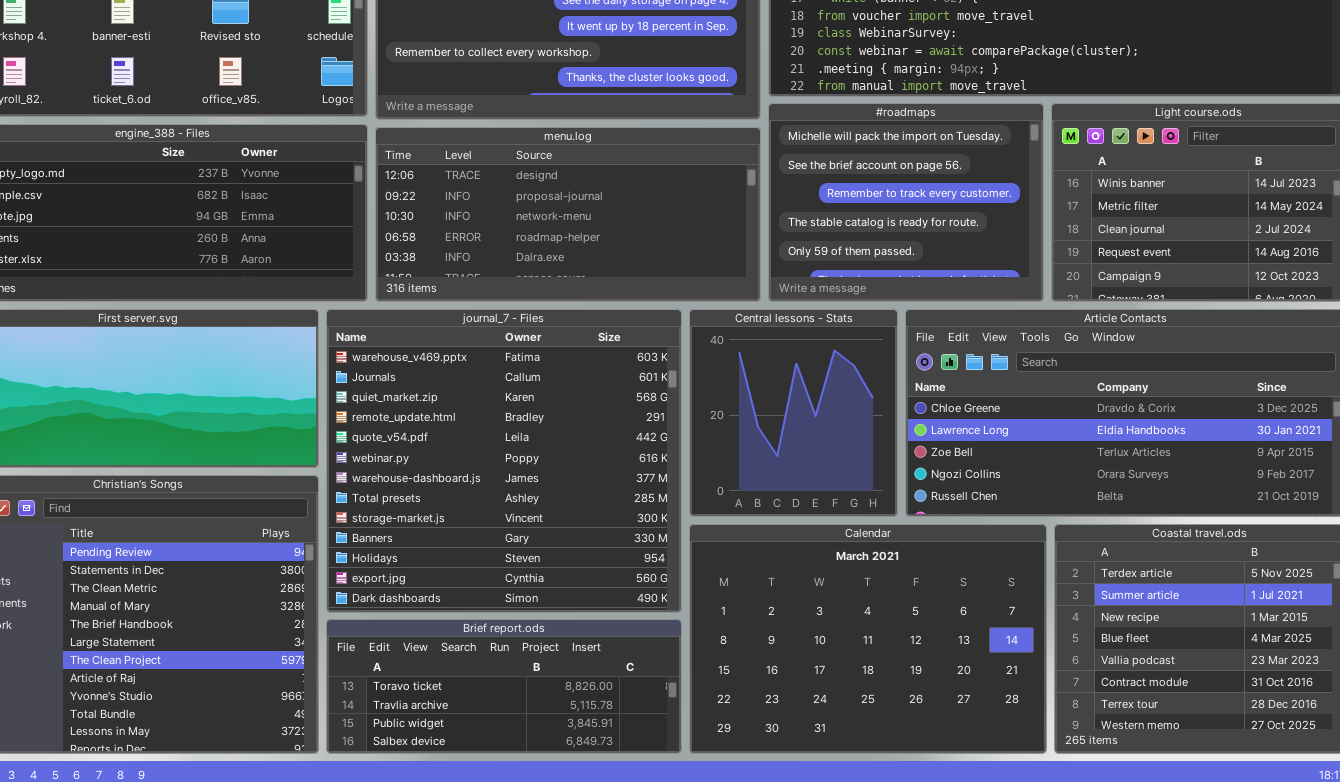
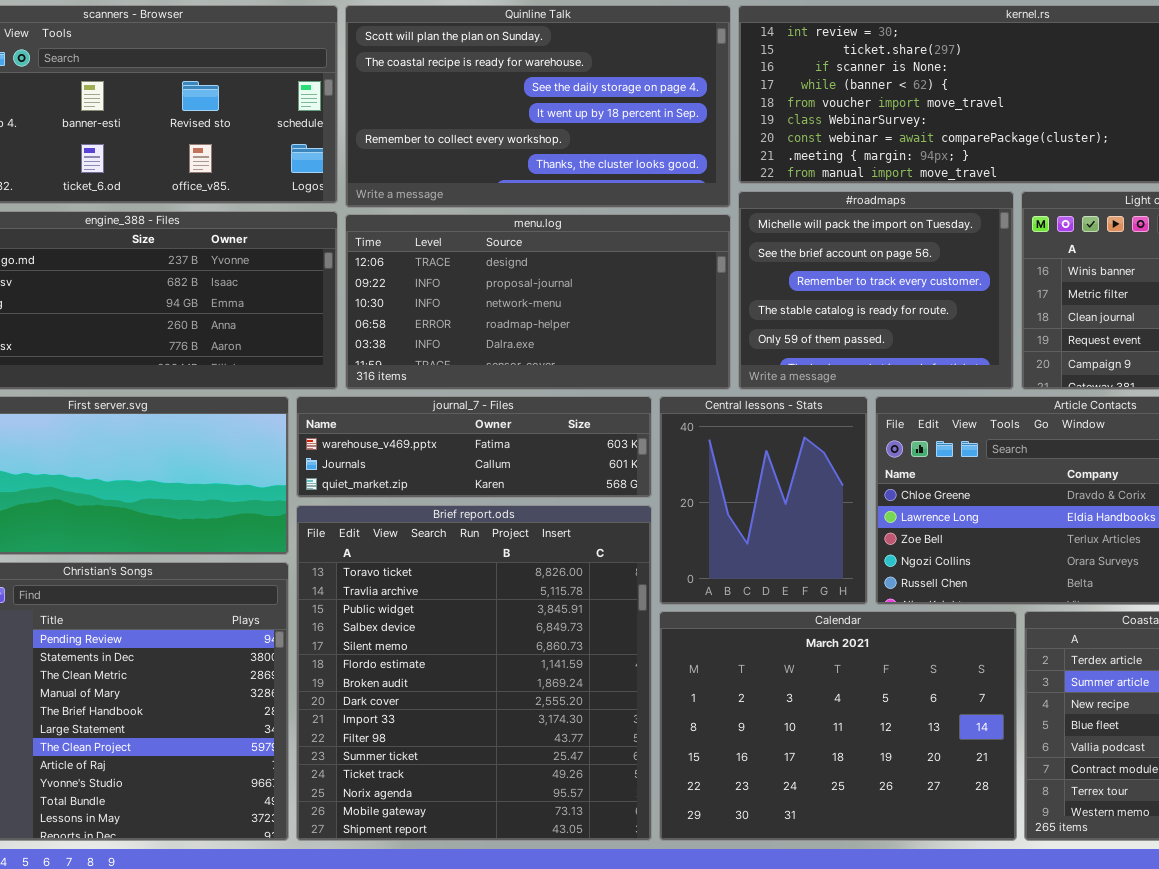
journal_7 - Files: [326,309,682,613] -> [296,396,652,498], resized
Brief report.ods: [326,619,682,754] -> [296,505,652,841], resized

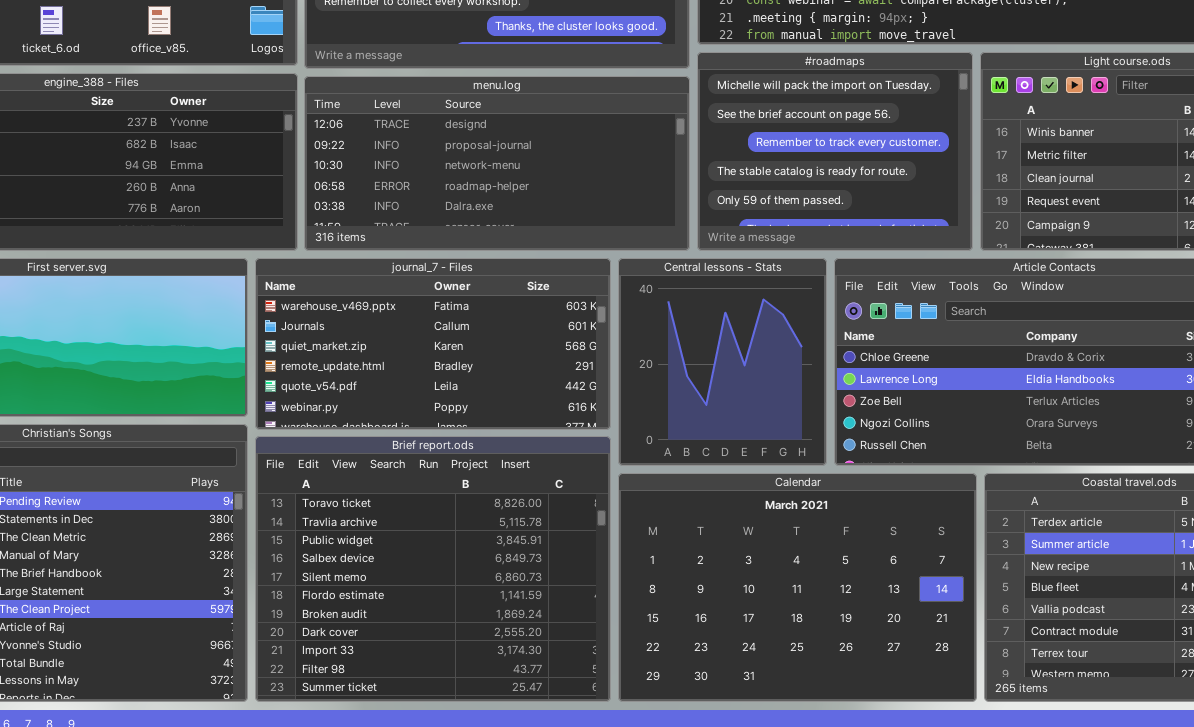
journal_7 - Files: [296,396,652,498] -> [255,258,611,430], resized
Brief report.ods: [296,505,652,841] -> [255,436,611,702], resized

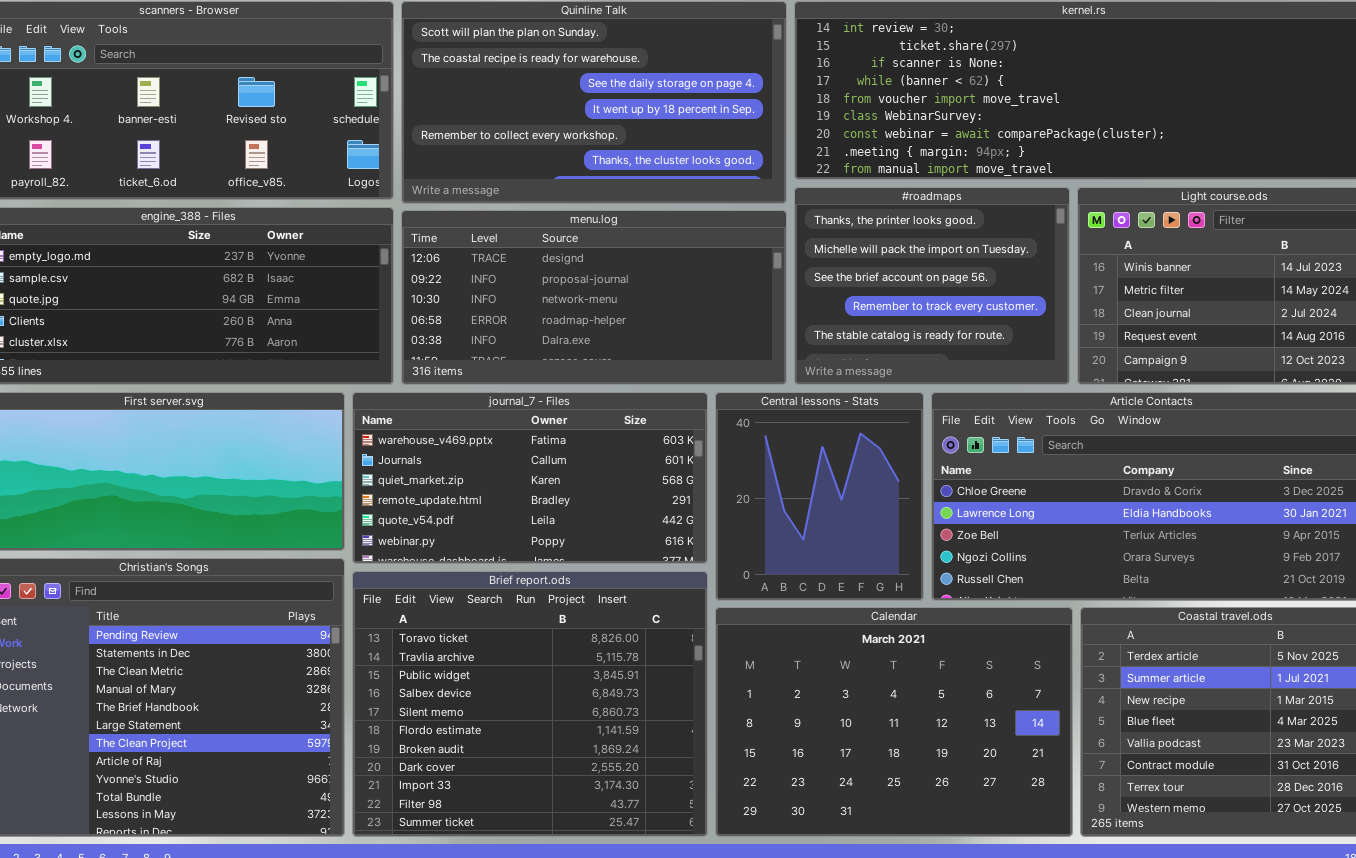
#roadmaps: [697,52,973,251] -> [794,187,1070,385], scrolled up 1 row

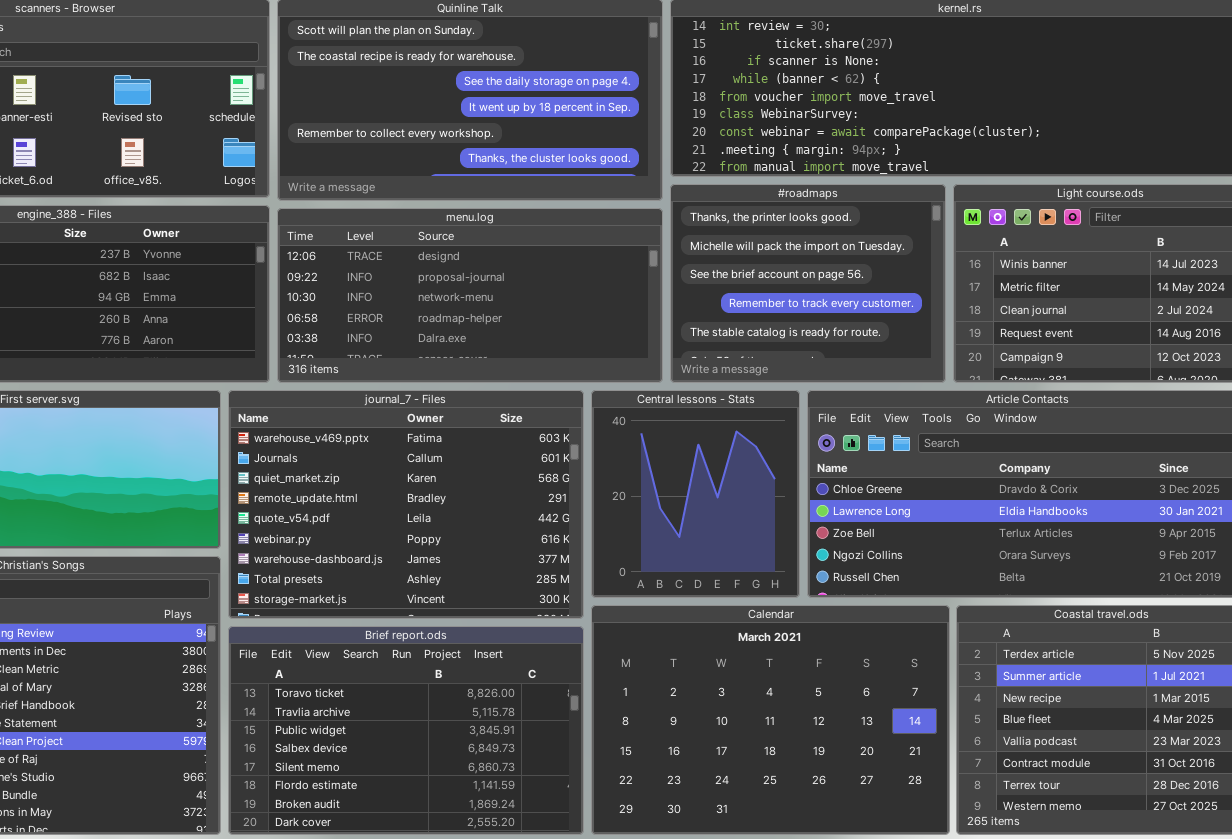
journal_7 - Files: [352,392,708,564] -> [228,390,584,619], resized
Brief report.ods: [352,571,708,837] -> [228,626,584,835], resized

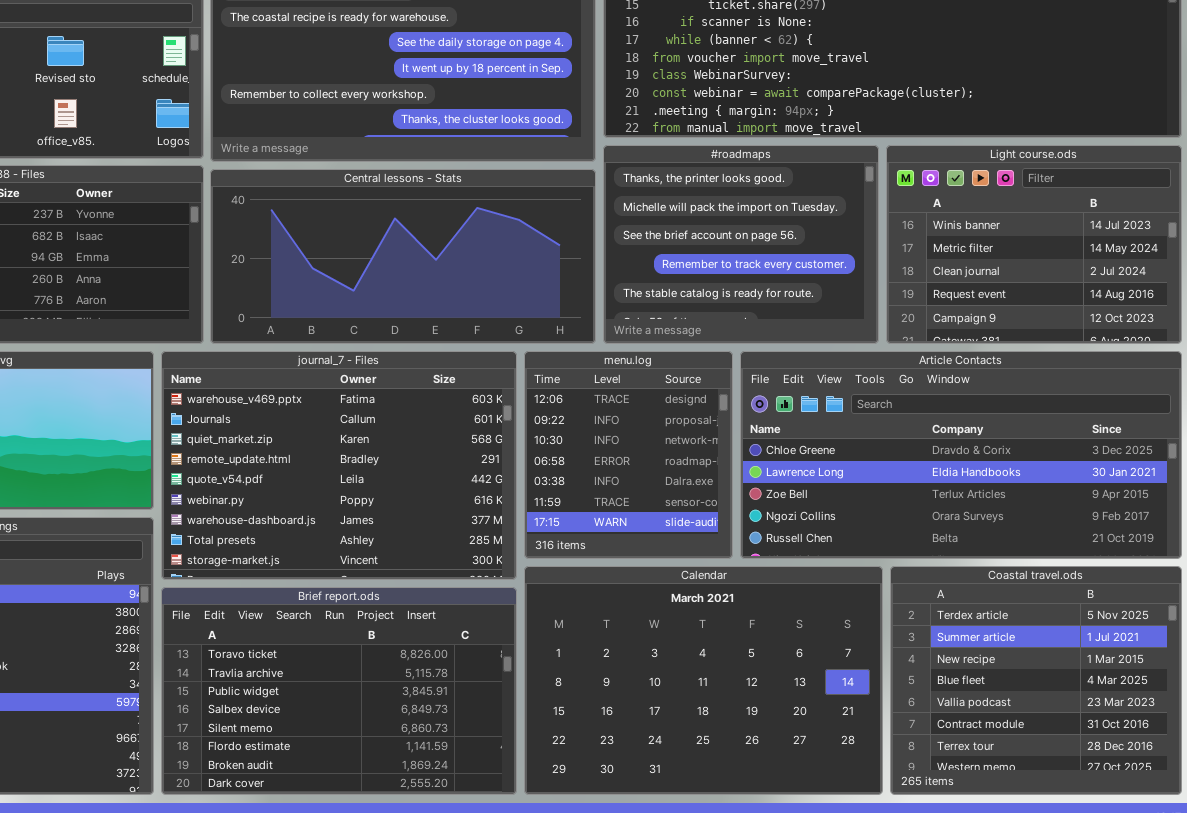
menu.log: [277,208,663,383] -> [524,351,733,559], moved, resized
Central lessons - Stats: [591,390,800,598] -> [210,169,596,344], moved, resized

